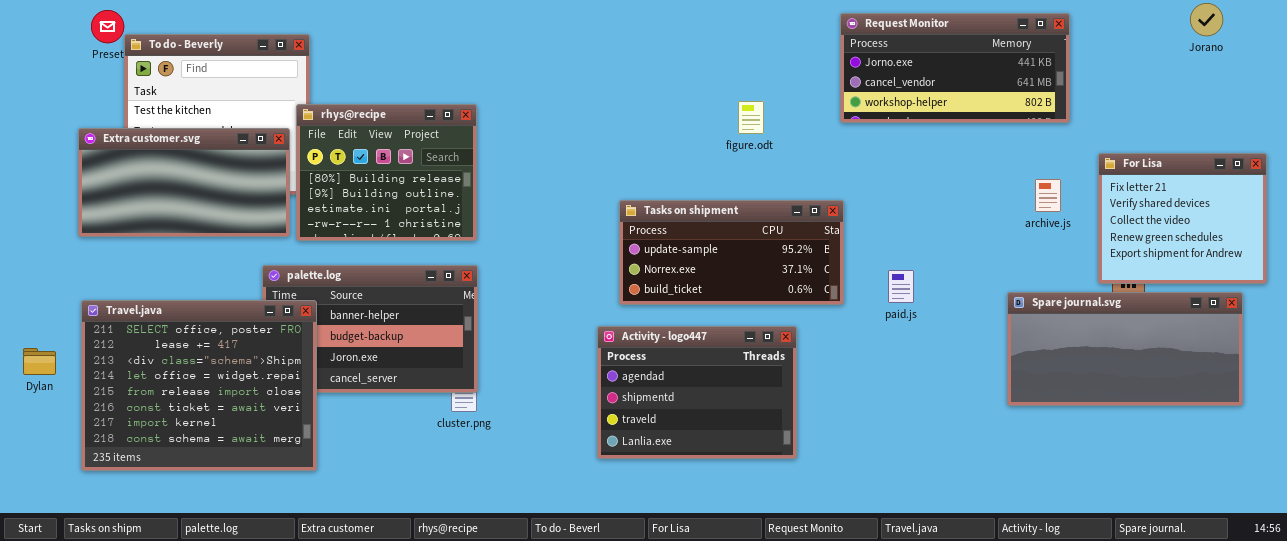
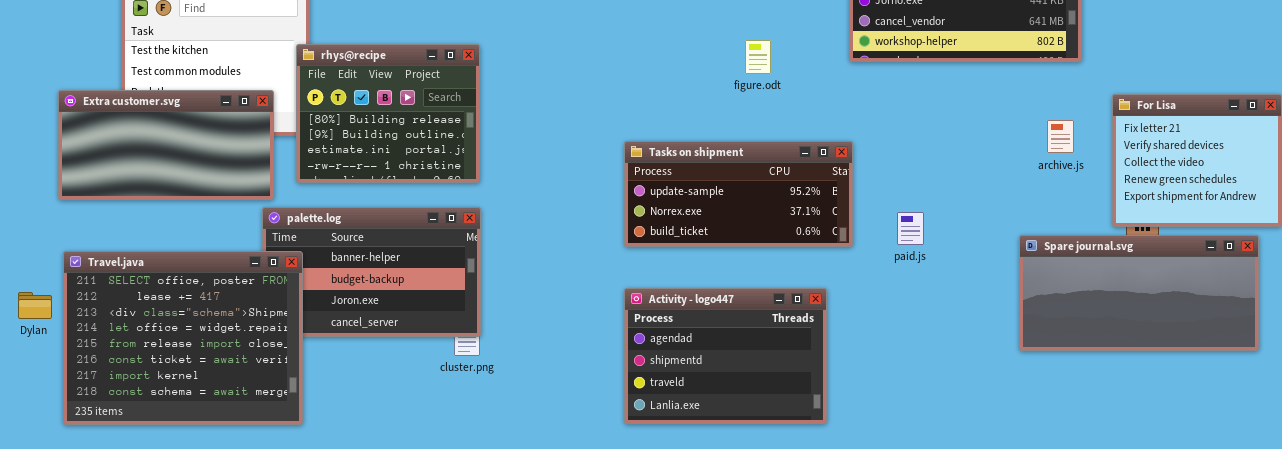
Extra customer.svg: [78,128,290,237] -> [58,90,274,200], moved
Travel.java: [81,300,317,471] -> [63,251,303,425], moved
Activity - logo447: [597,326,797,459] -> [624,288,827,424], moved

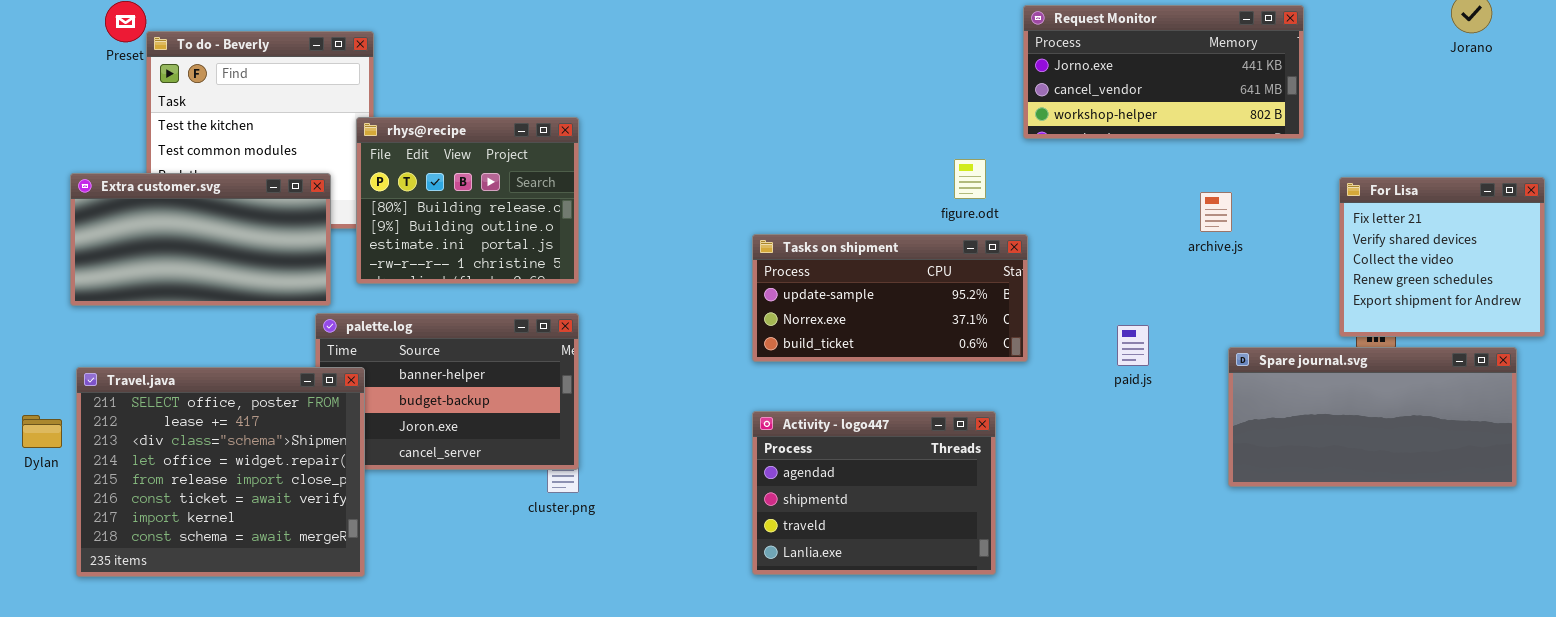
figure.odt: [745,40,771,74] -> [954,159,986,199], moved
archive.js: [1047,120,1074,153] -> [1200,192,1232,232], moved
paid.js: [897,212,924,245] -> [1117,325,1149,366], moved

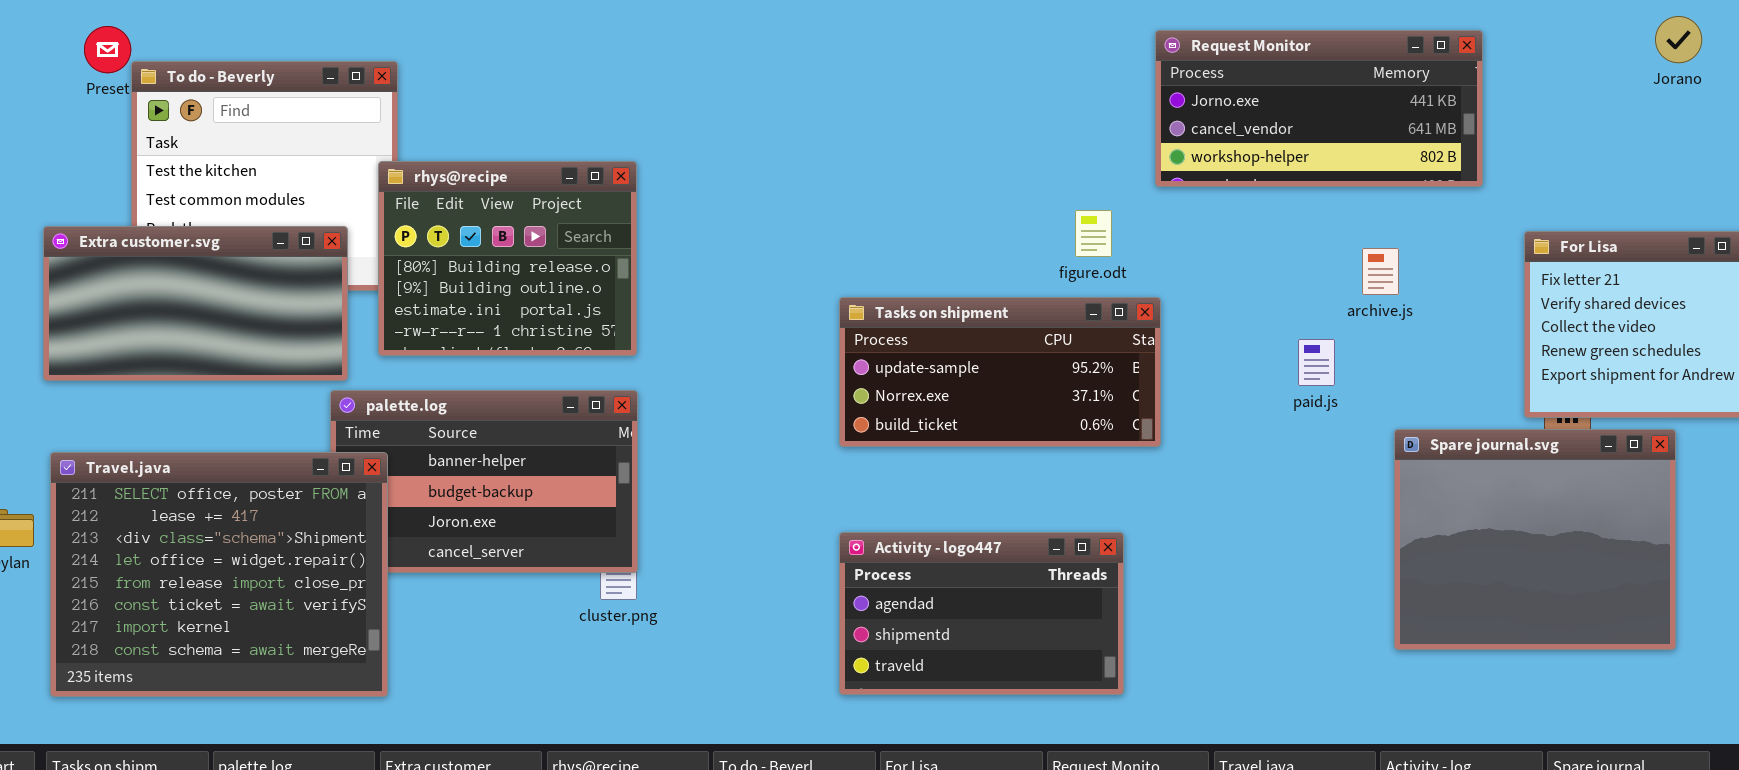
paid.js: [1117,325,1149,366] -> [1298,339,1335,386], moved
Spare journal.svg: [1228,347,1517,487] -> [1394,429,1676,650], resized
Activity - logo447: [752,411,996,575] -> [839,532,1124,695], resized

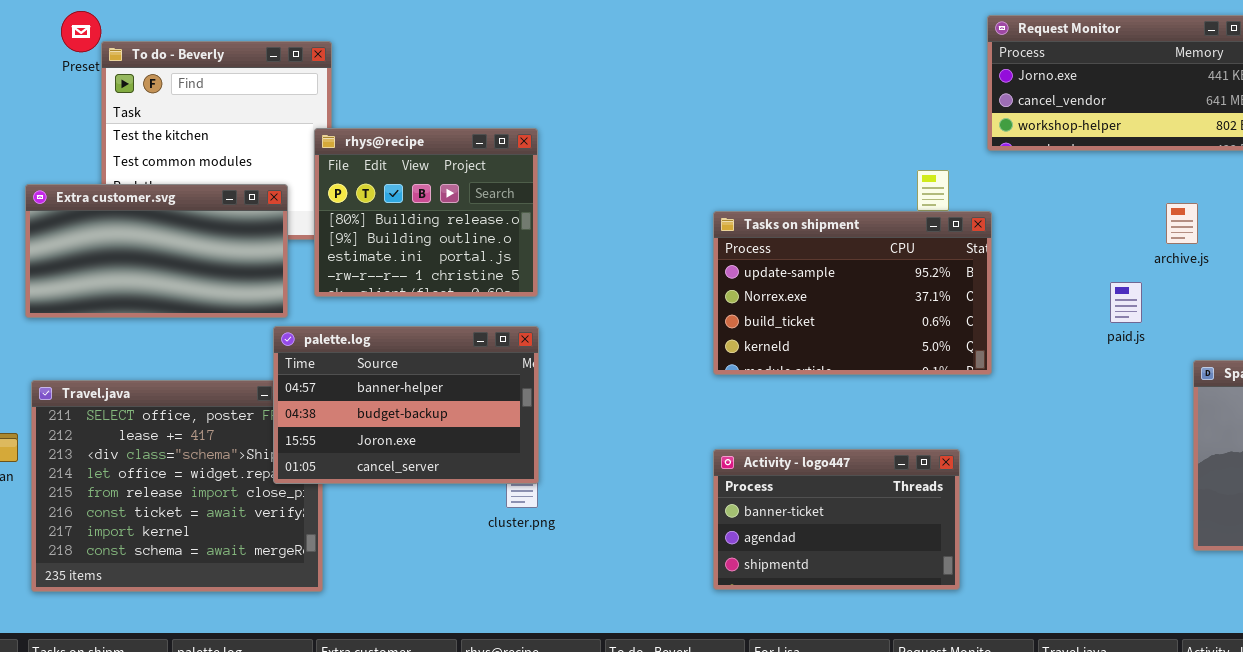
Tasks on shipment: [839,297,1161,447] -> [713,211,992,375], resized
palette.log: [330,390,638,573] -> [273,326,539,484], raised
Activity - logo447: [839,532,1124,695] -> [713,449,960,590], scrolled up 1 row

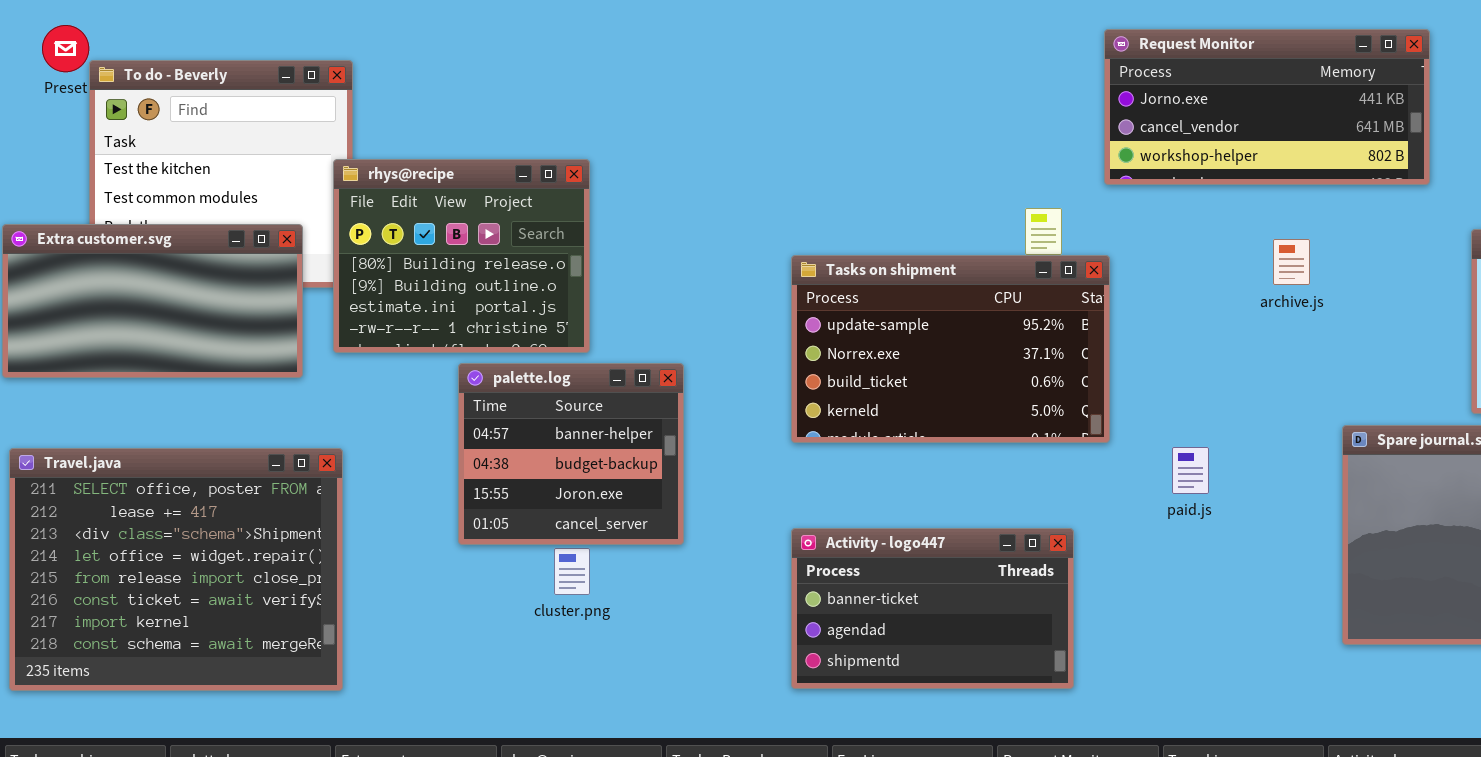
archive.js: [1166,203,1198,244] -> [1273,239,1310,285], moved
paid.js: [1110,282,1142,323] -> [1172,447,1209,494], moved
palette.log: [273,326,539,484] -> [458,363,684,545], moved, resized

